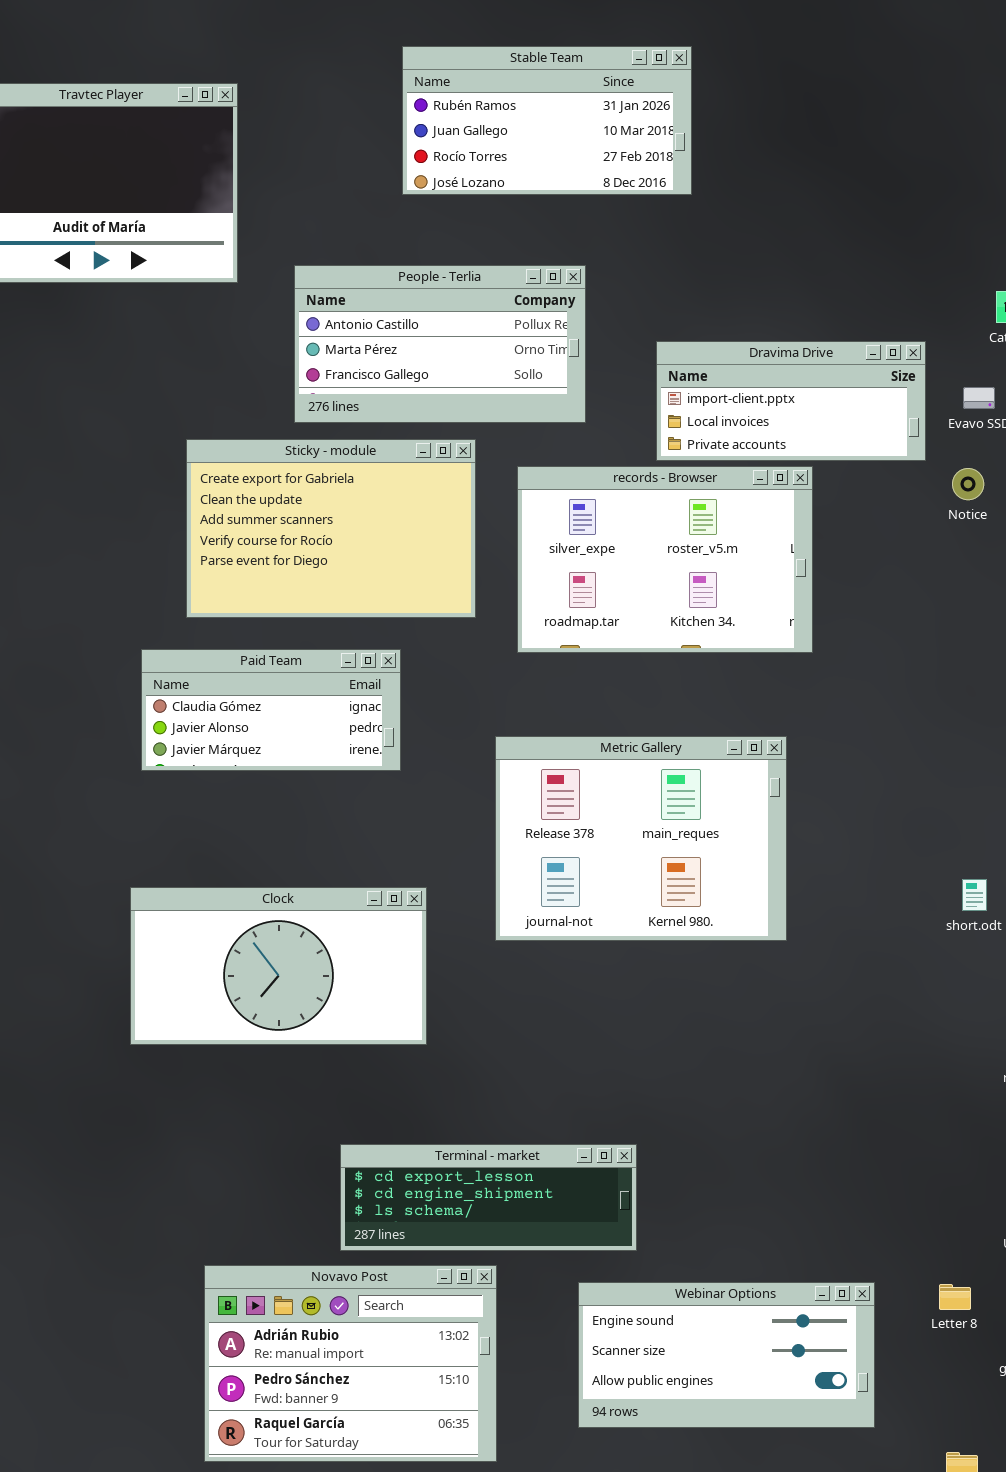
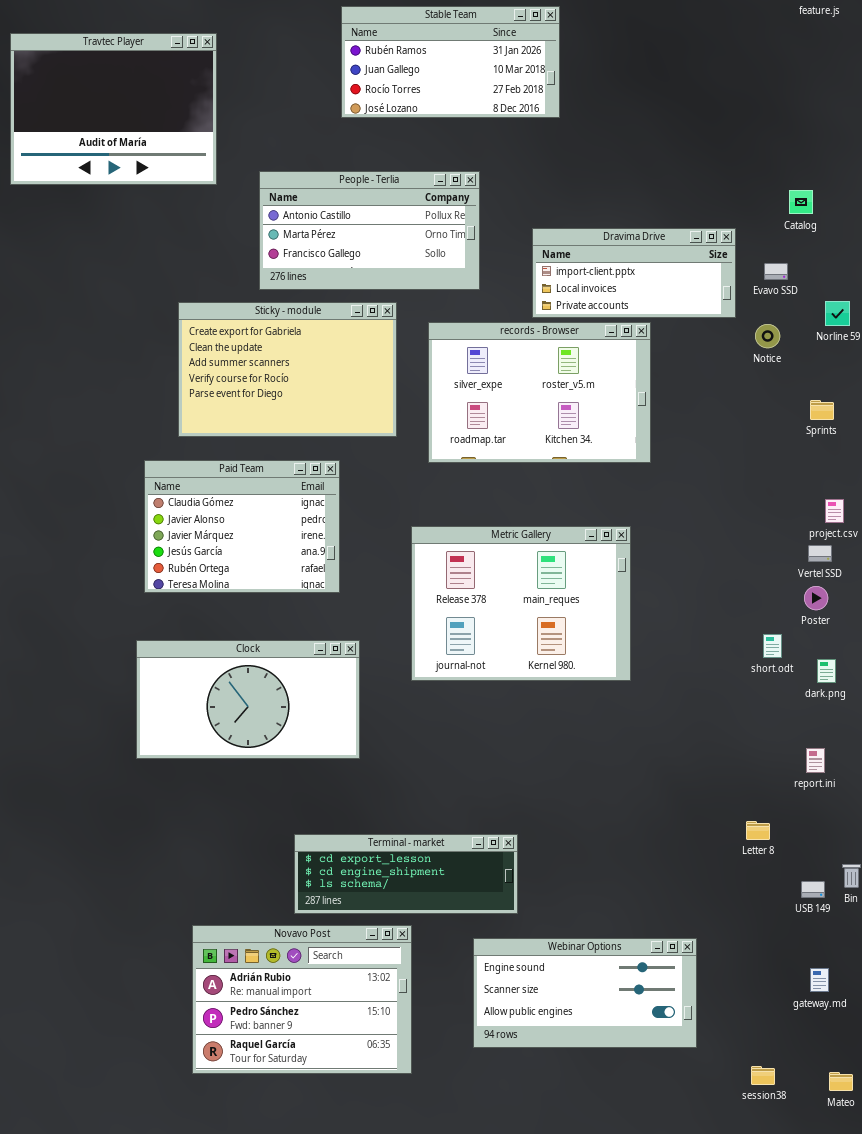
Paid Team: [141,649,401,771] -> [144,460,340,593], resized
Letter 8: [939,1284,971,1310] -> [746,821,770,840], moved

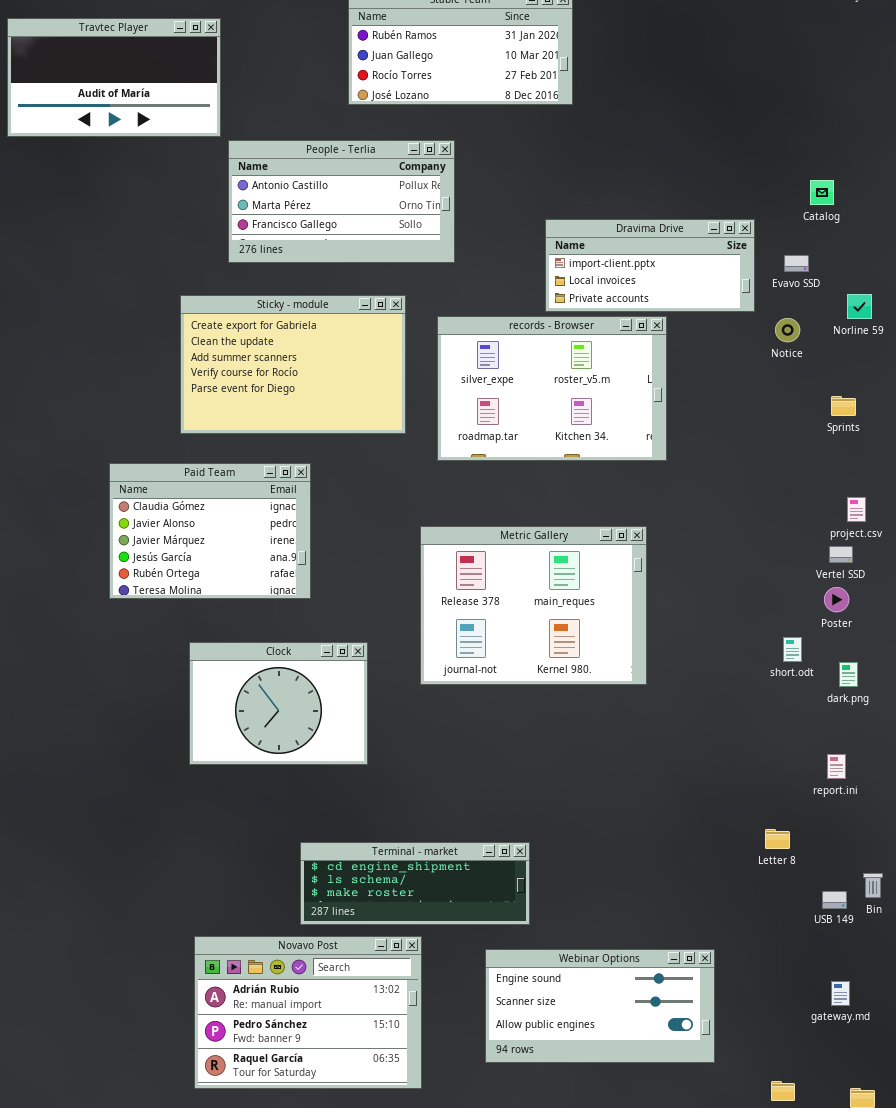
Travtec Player: [10,33,217,185] -> [7,18,221,137], resized
People - Terlia: [259,171,480,290] -> [228,140,455,263], moved
Paid Team: [144,460,340,593] -> [109,463,311,599], moved
Clock: [136,640,360,759] -> [189,642,368,765], resized
Terminal - market: [294,834,518,914] -> [300,842,530,925], scrolled down 1 row

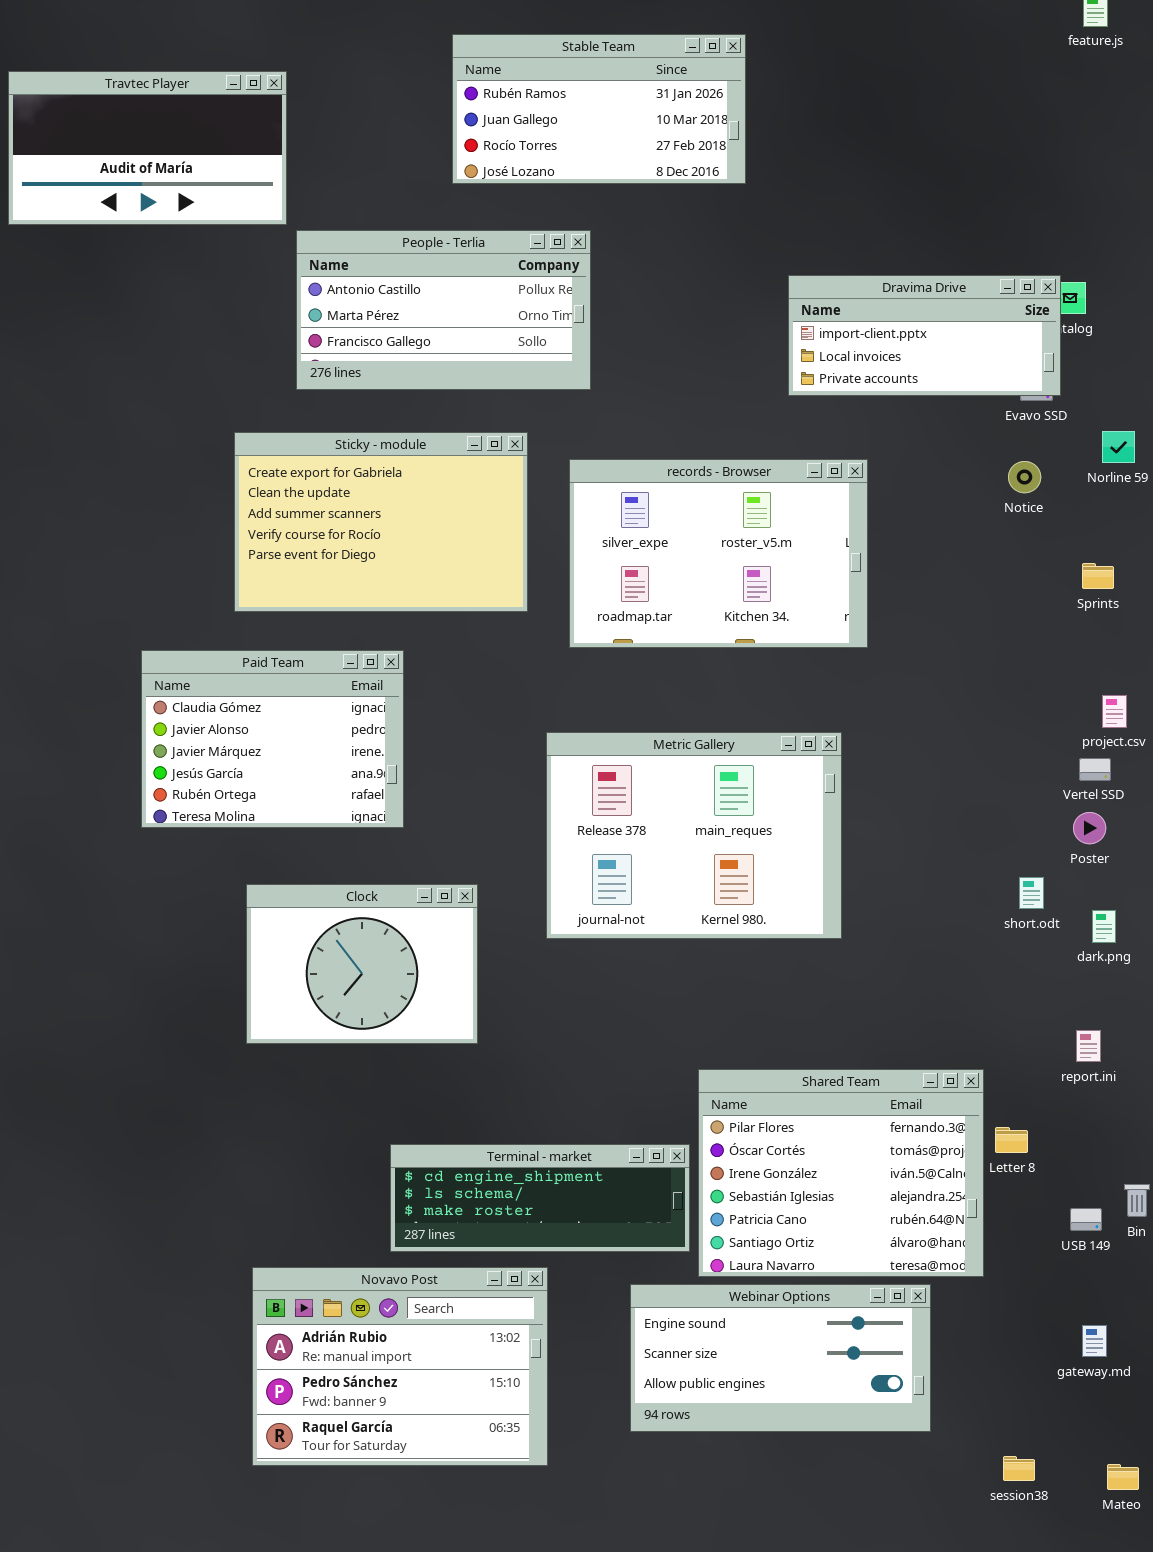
Dravima Drive: [545,219,755,312] -> [788,275,1061,396], moved
Shared Team: none -> [698,1069,984,1277], opened

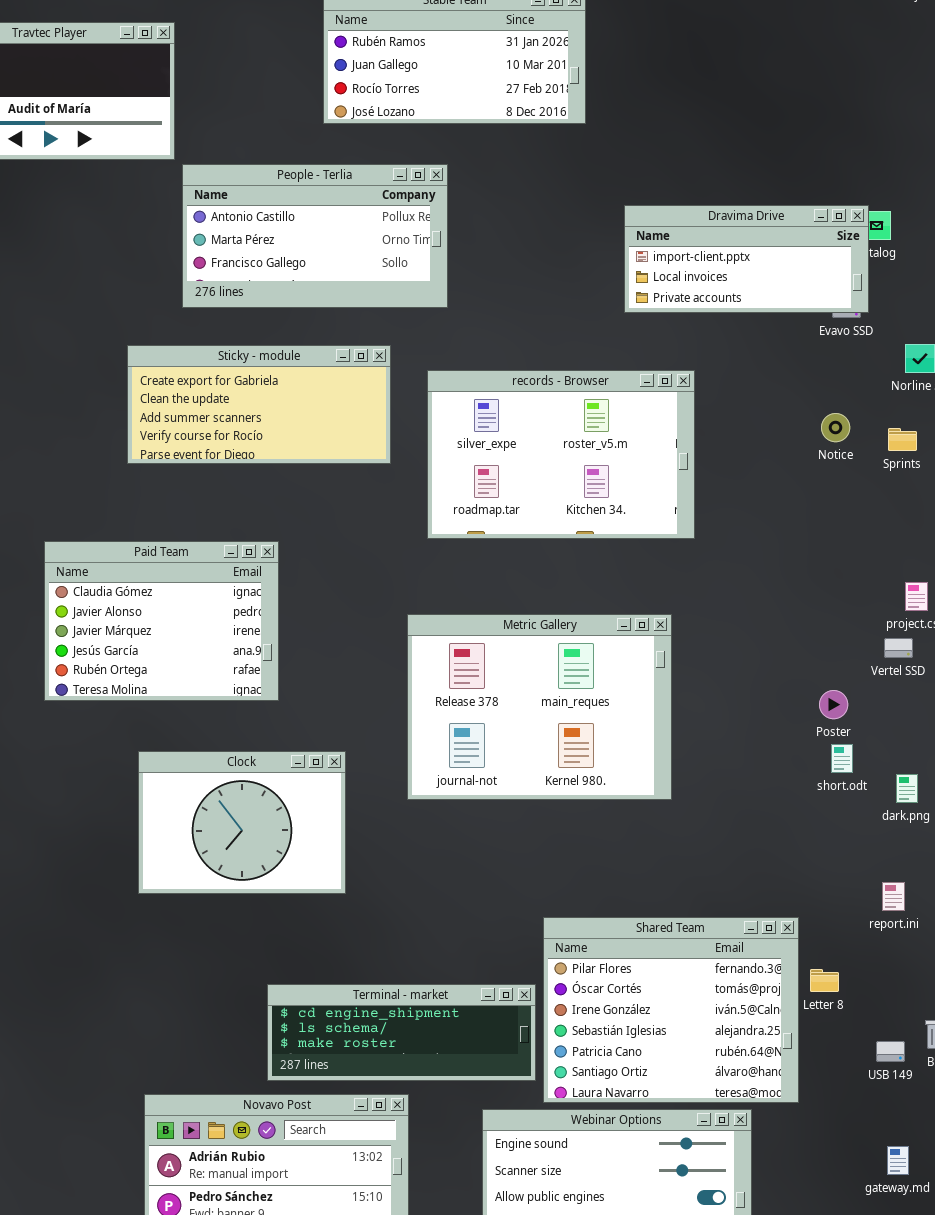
Sticky - module: [234,432,528,612] -> [127,345,391,464], resized
Notice: [1008,461,1041,493] -> [821,413,850,442], moved
Sprints: [1082,563,1114,589] -> [888,428,917,451], moved
Poster: [1073,812,1106,844] -> [819,690,848,719], moved

